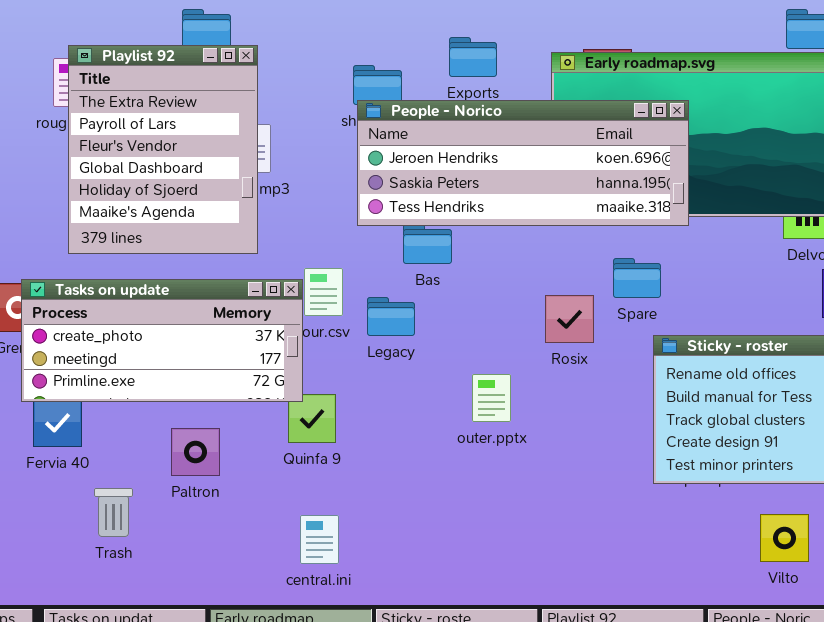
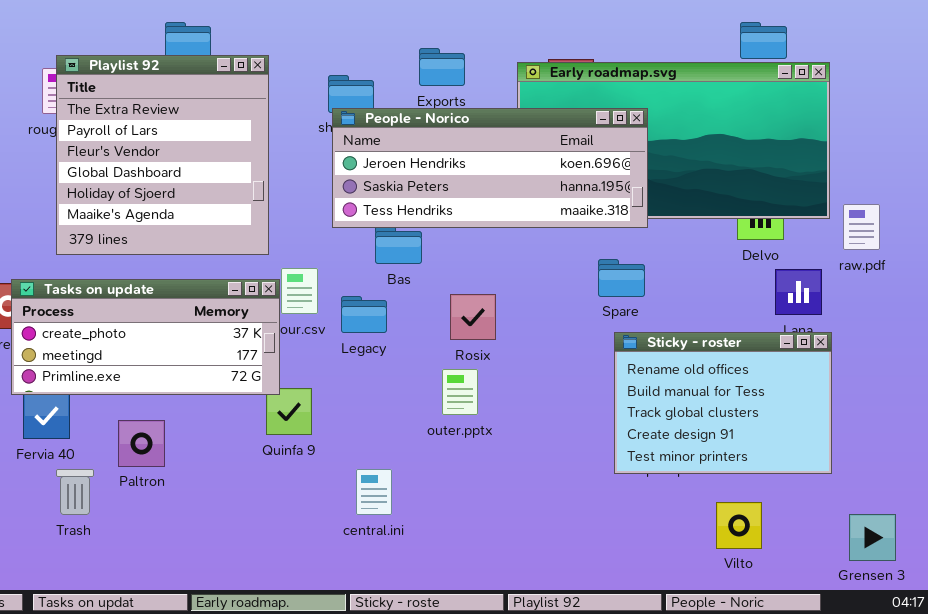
Playlist 92: [68,45,258,254] -> [56,55,269,255], resized
Spare: [613,258,661,298] -> [598,259,645,297], moved
Rosix: [545,295,594,343] -> [450,294,496,340], moved
Paltron: [171,428,220,476] -> [118,420,165,467], moved
Trash: [94,488,133,537] -> [56,469,94,515], moved
central.ini: [300,515,339,564] -> [356,469,392,515], moved

